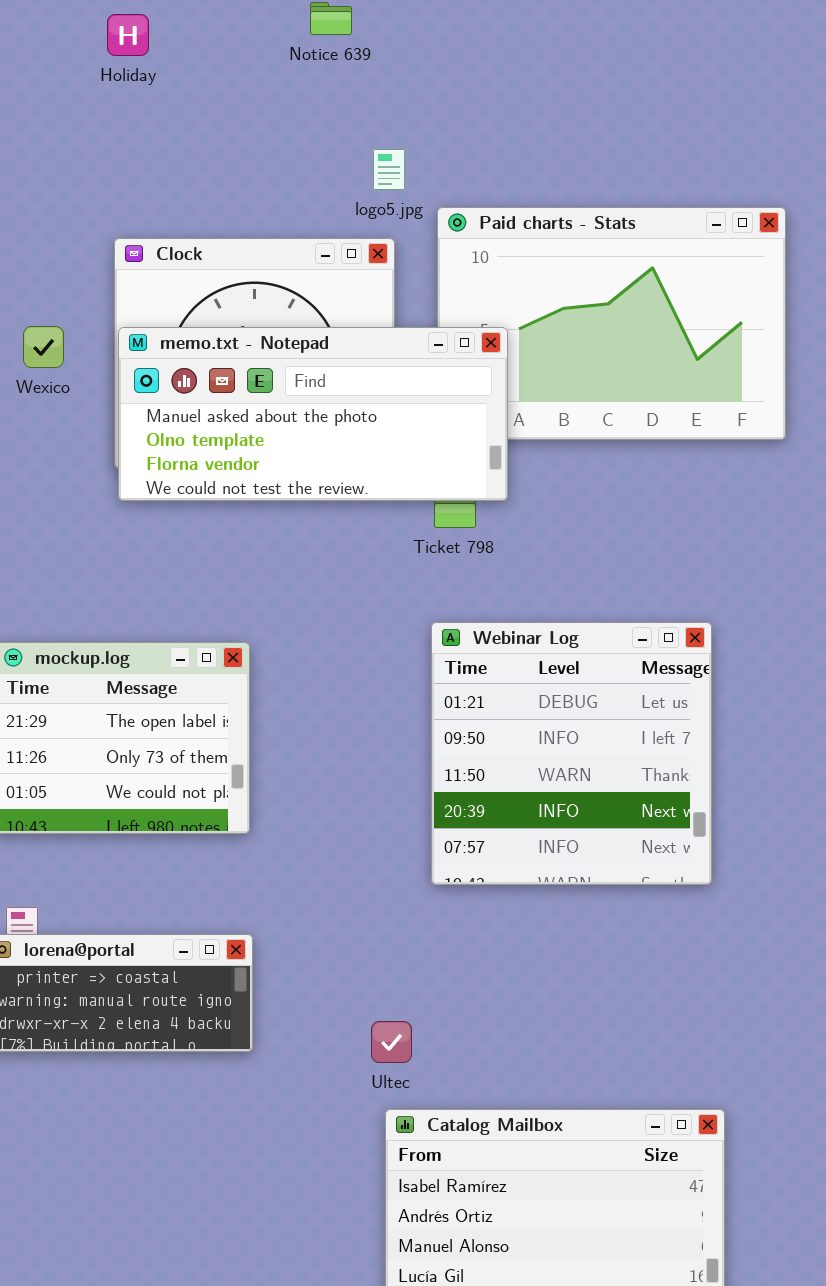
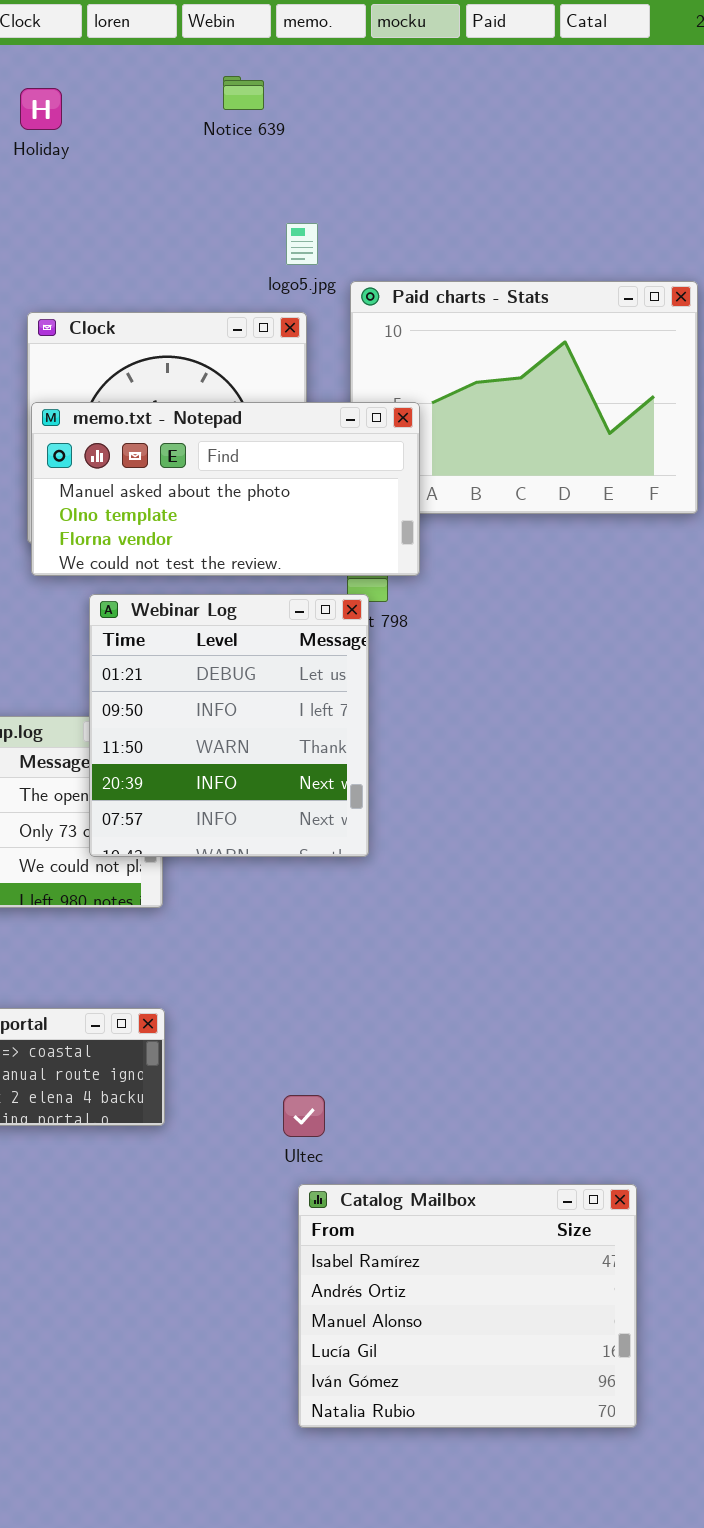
Webinar Log: [431,622,712,885] -> [89,594,369,857], moved

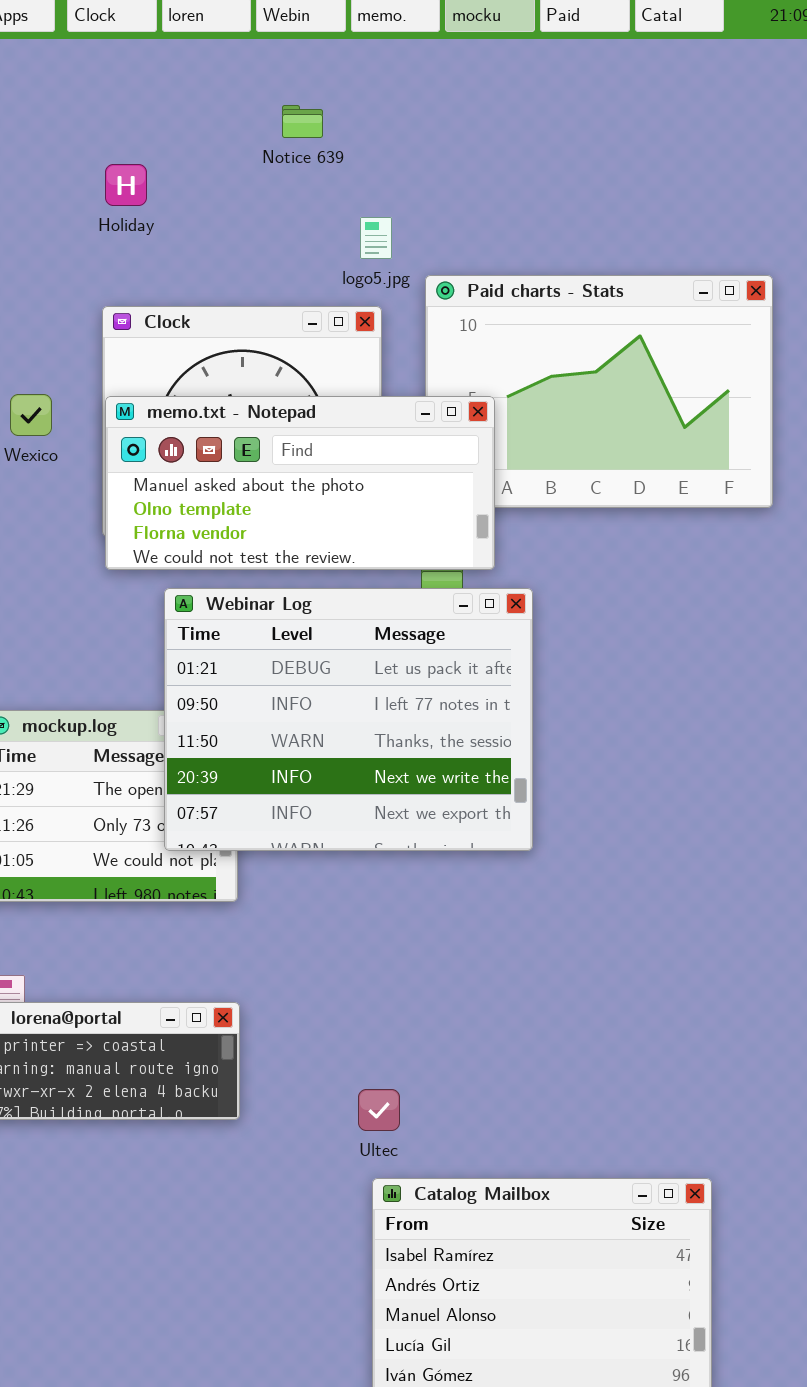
Notice 639: [223,76,264,110] -> [282,105,323,138], moved
Holiday: [20,88,62,130] -> [105,164,147,206], moved
Webinar Log: [89,594,369,857] -> [164,588,533,851], resized

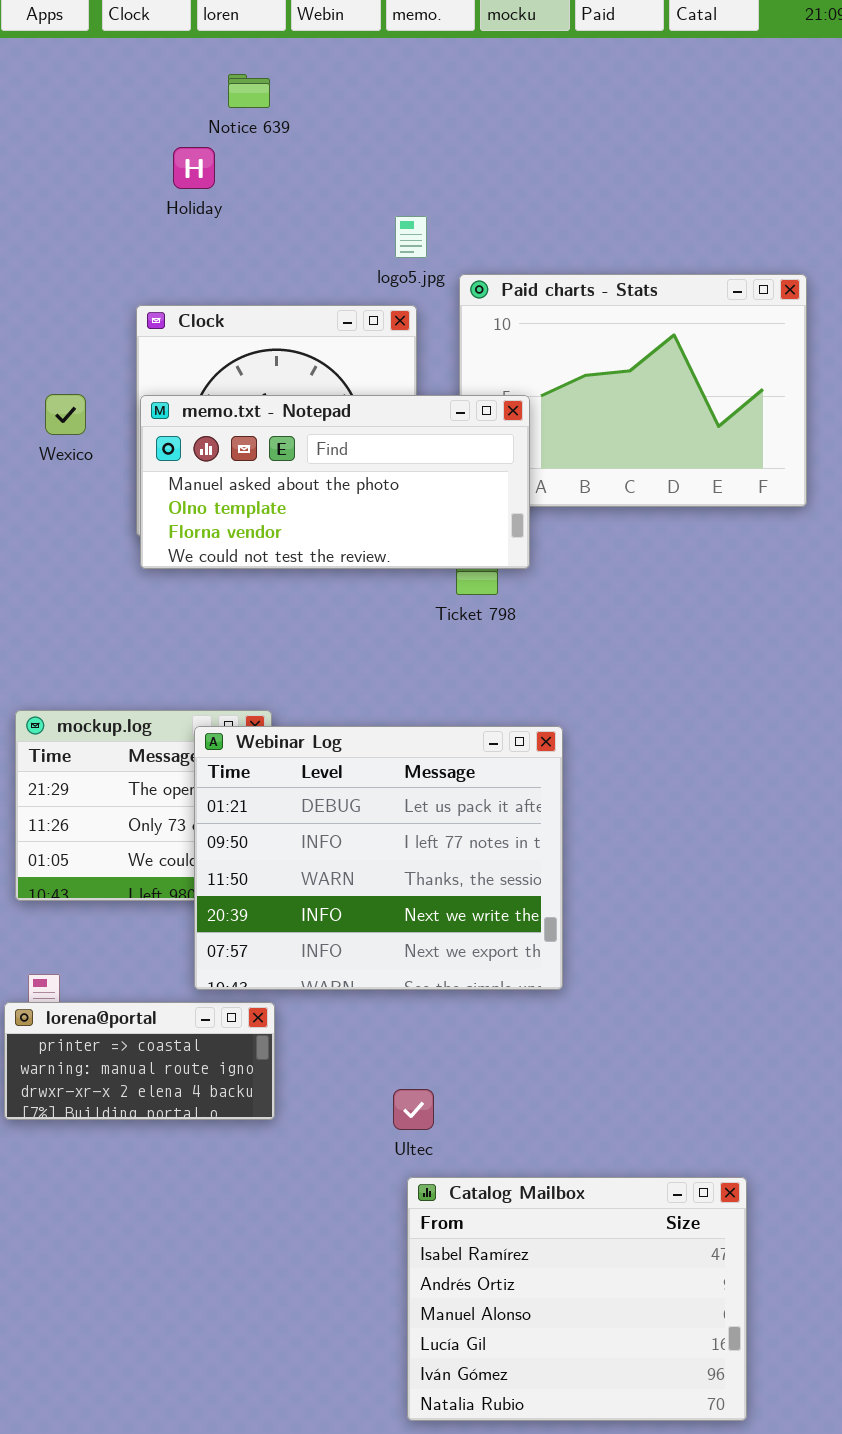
Notice 639: [282,105,323,138] -> [228,74,270,108], moved
Holiday: [105,164,147,206] -> [173,147,215,189], moved
Webinar Log: [164,588,533,851] -> [194,726,563,990], moved

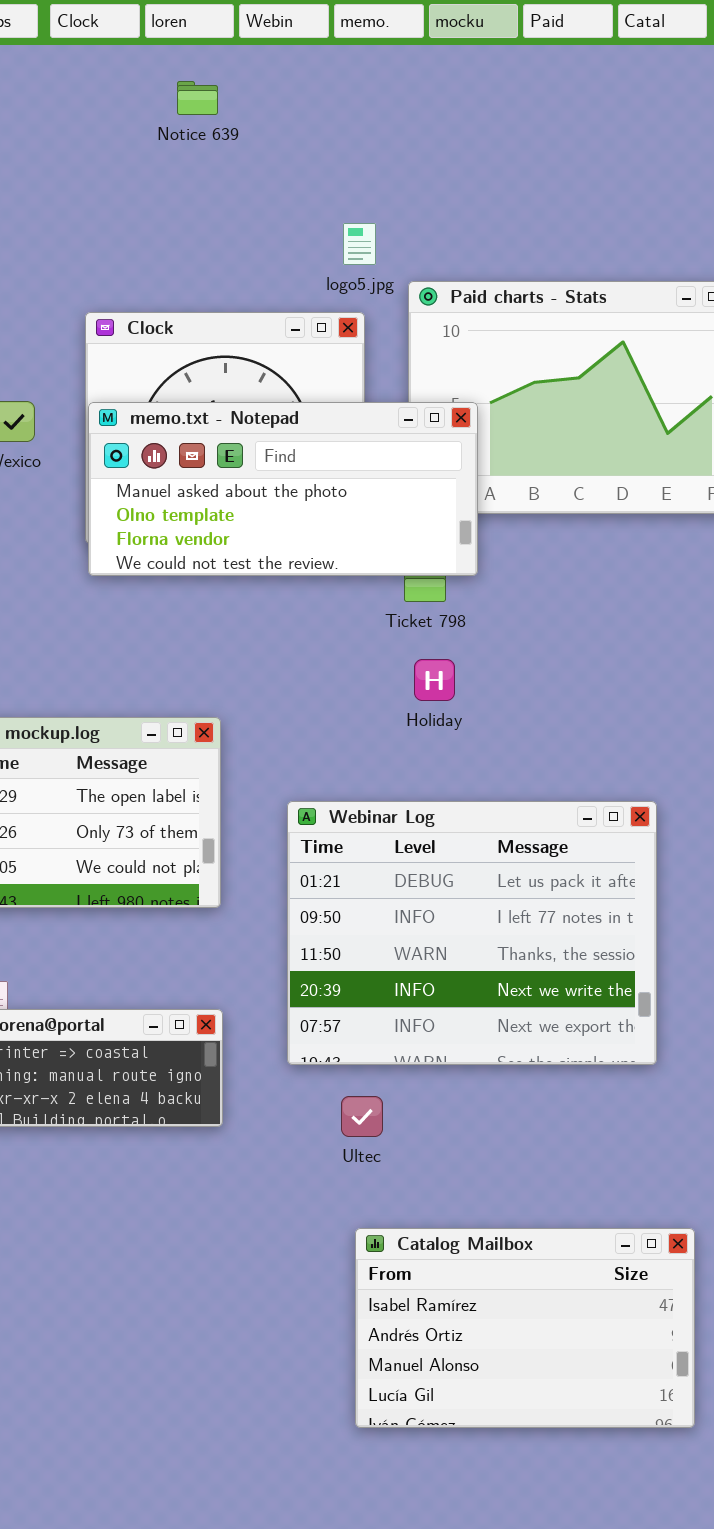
Holiday: [173,147,215,189] -> [414,659,455,701], moved
Webinar Log: [194,726,563,990] -> [287,801,657,1065], moved
Catalog Mailbox: [407,1177,747,1421] -> [355,1228,695,1428], resized

